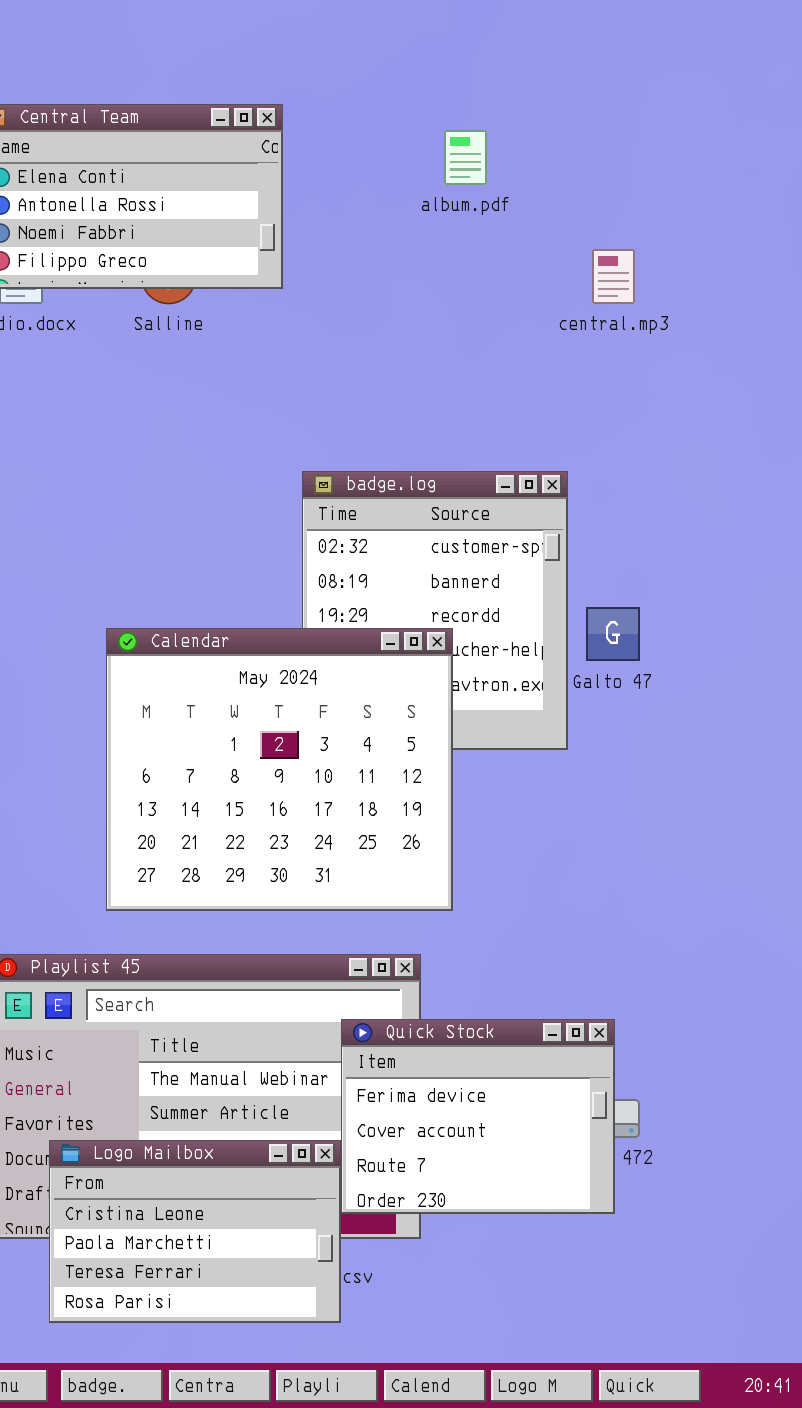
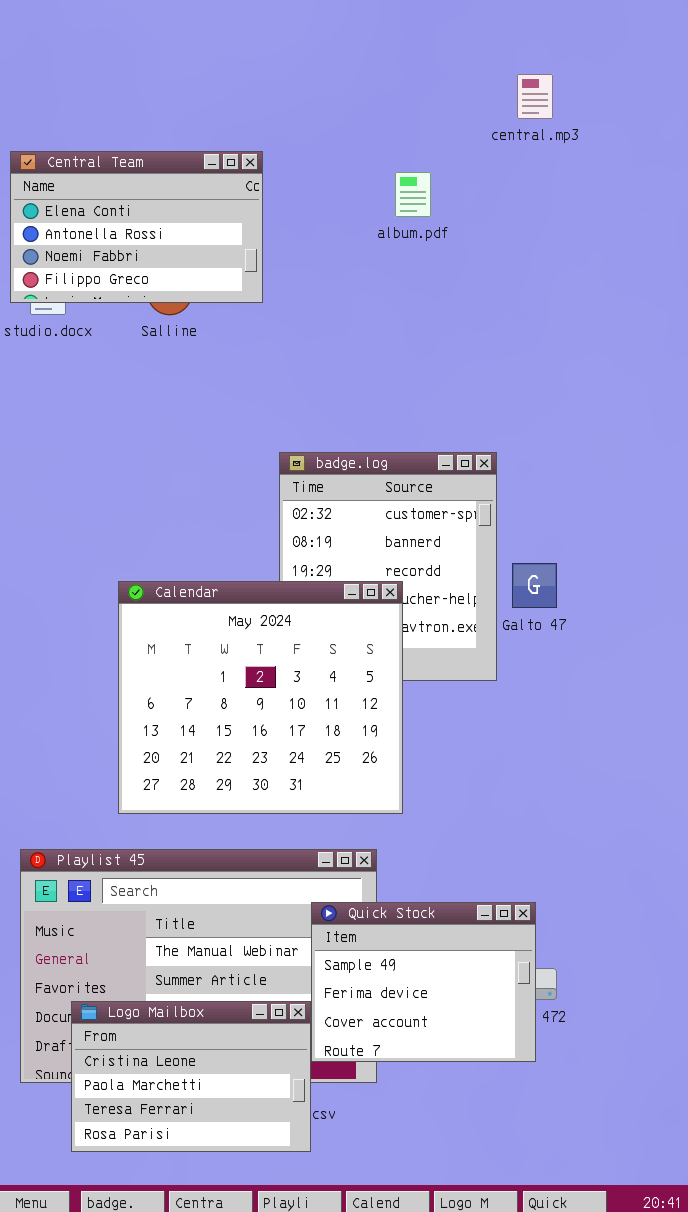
central.mp3: [592,249,635,304] -> [517,74,553,119], moved
Quick Stock: [341,1019,615,1214] -> [311,902,536,1062], scrolled up 1 row

